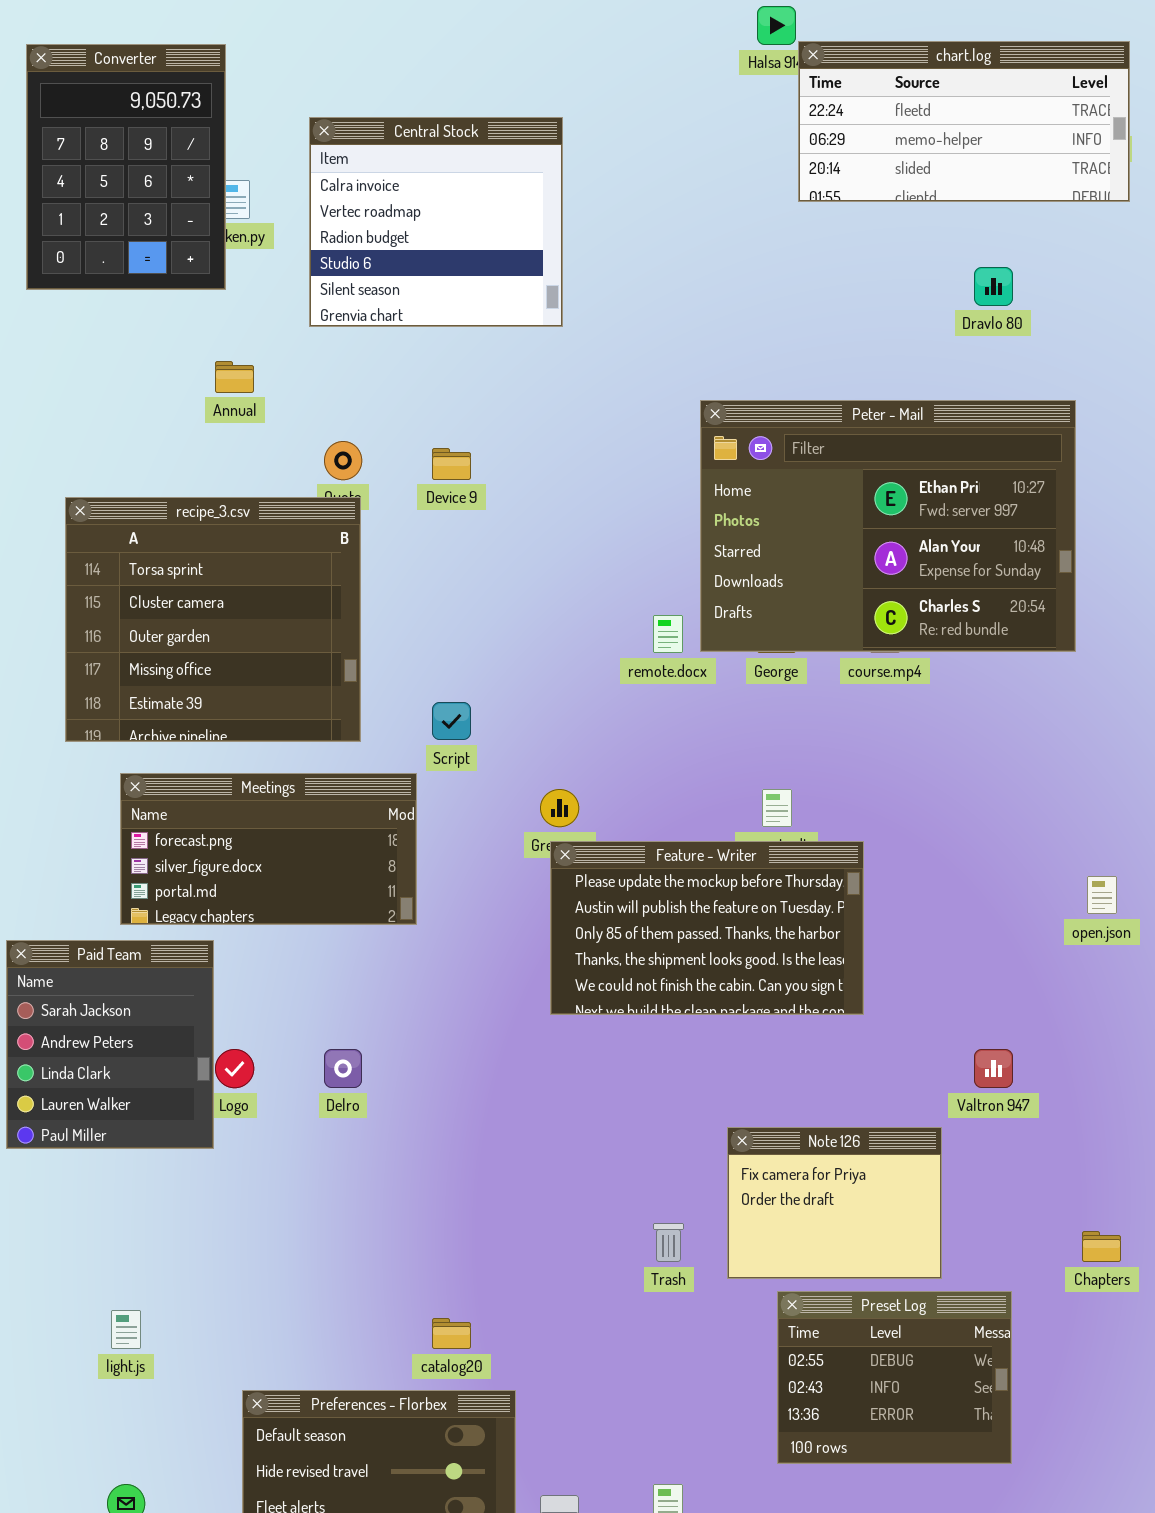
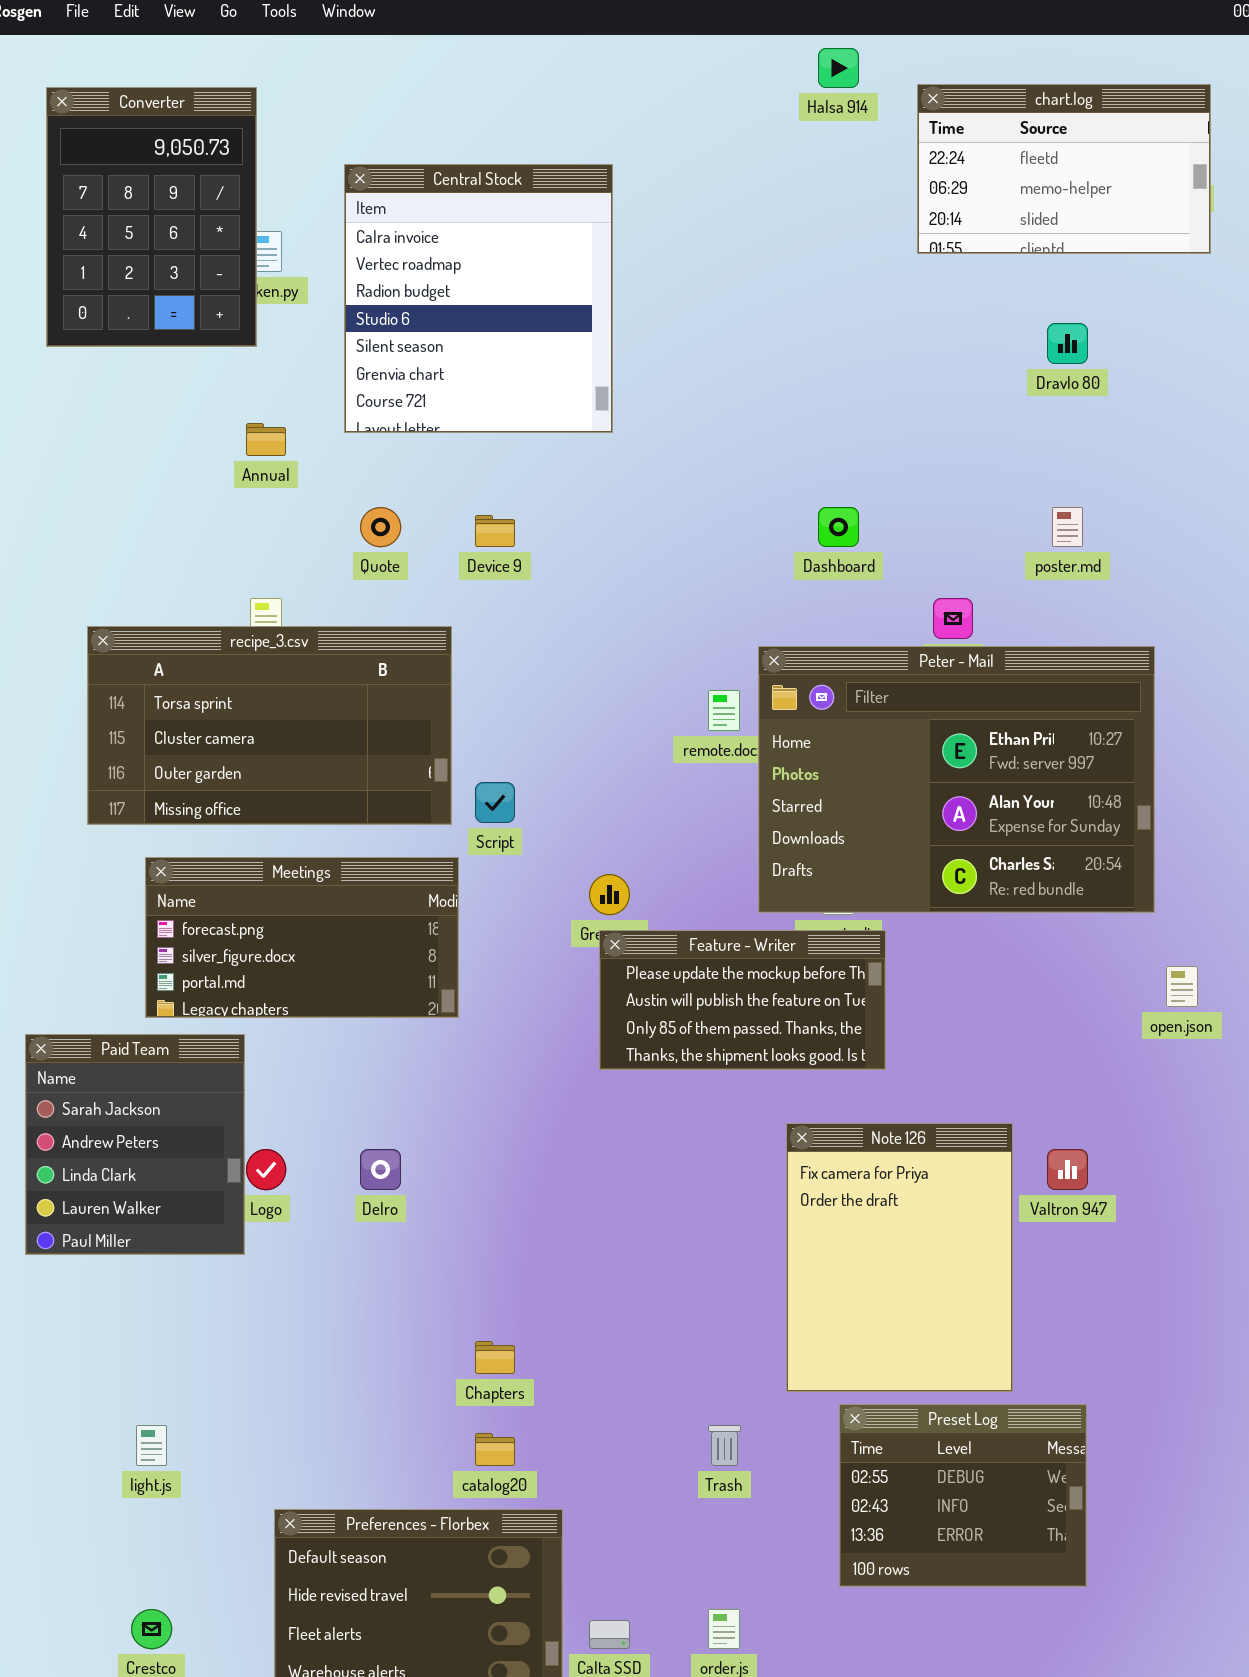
chart.log: [798,41,1130,202] -> [917,84,1211,254], resized
Central Stock: [309,117,563,327] -> [344,164,613,433], resized
Peter - Mail: [700,400,1076,652] -> [758,646,1155,913], moved
recipe_3.csv: [65,497,361,742] -> [87,626,452,825], resized
Feature - Writer: [550,841,864,1015] -> [599,930,886,1070], resized
Note 126: [727,1127,942,1279] -> [786,1123,1013,1392], resized
Trash: [653,1223,684,1262] -> [708,1425,741,1466], moved
Chapters: [1082,1231,1121,1262] -> [475,1341,515,1374], moved

